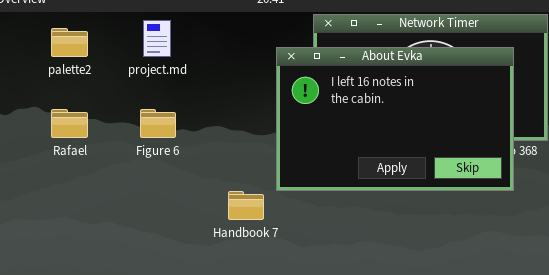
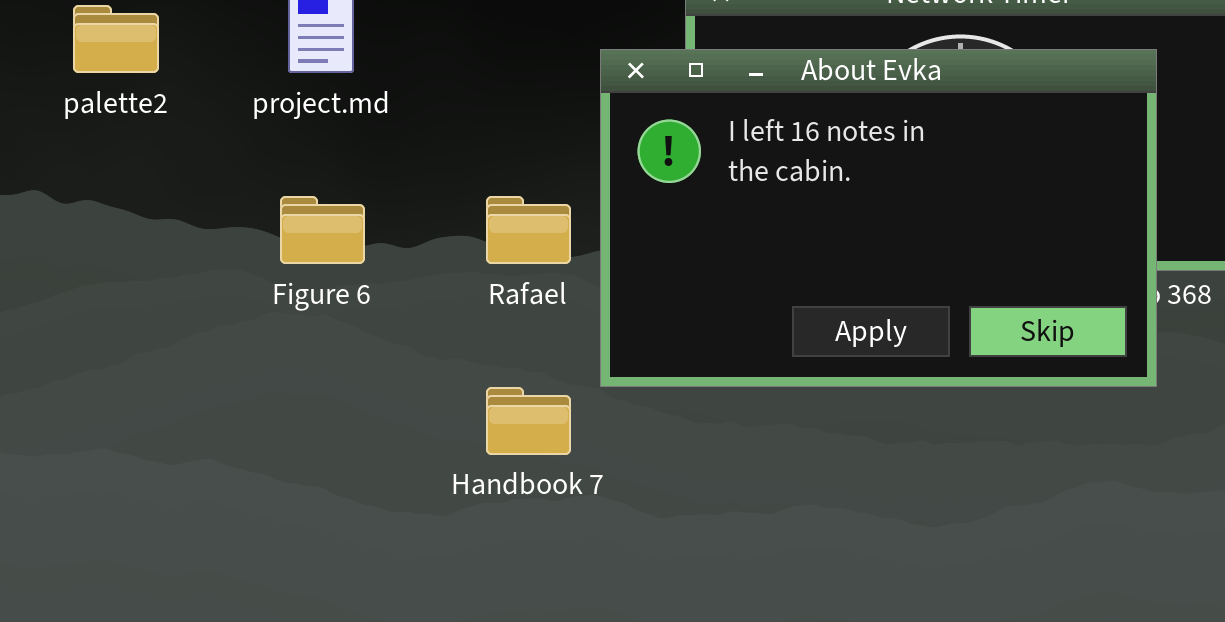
Rafael: [51,109,88,138] -> [486,196,571,264], moved

